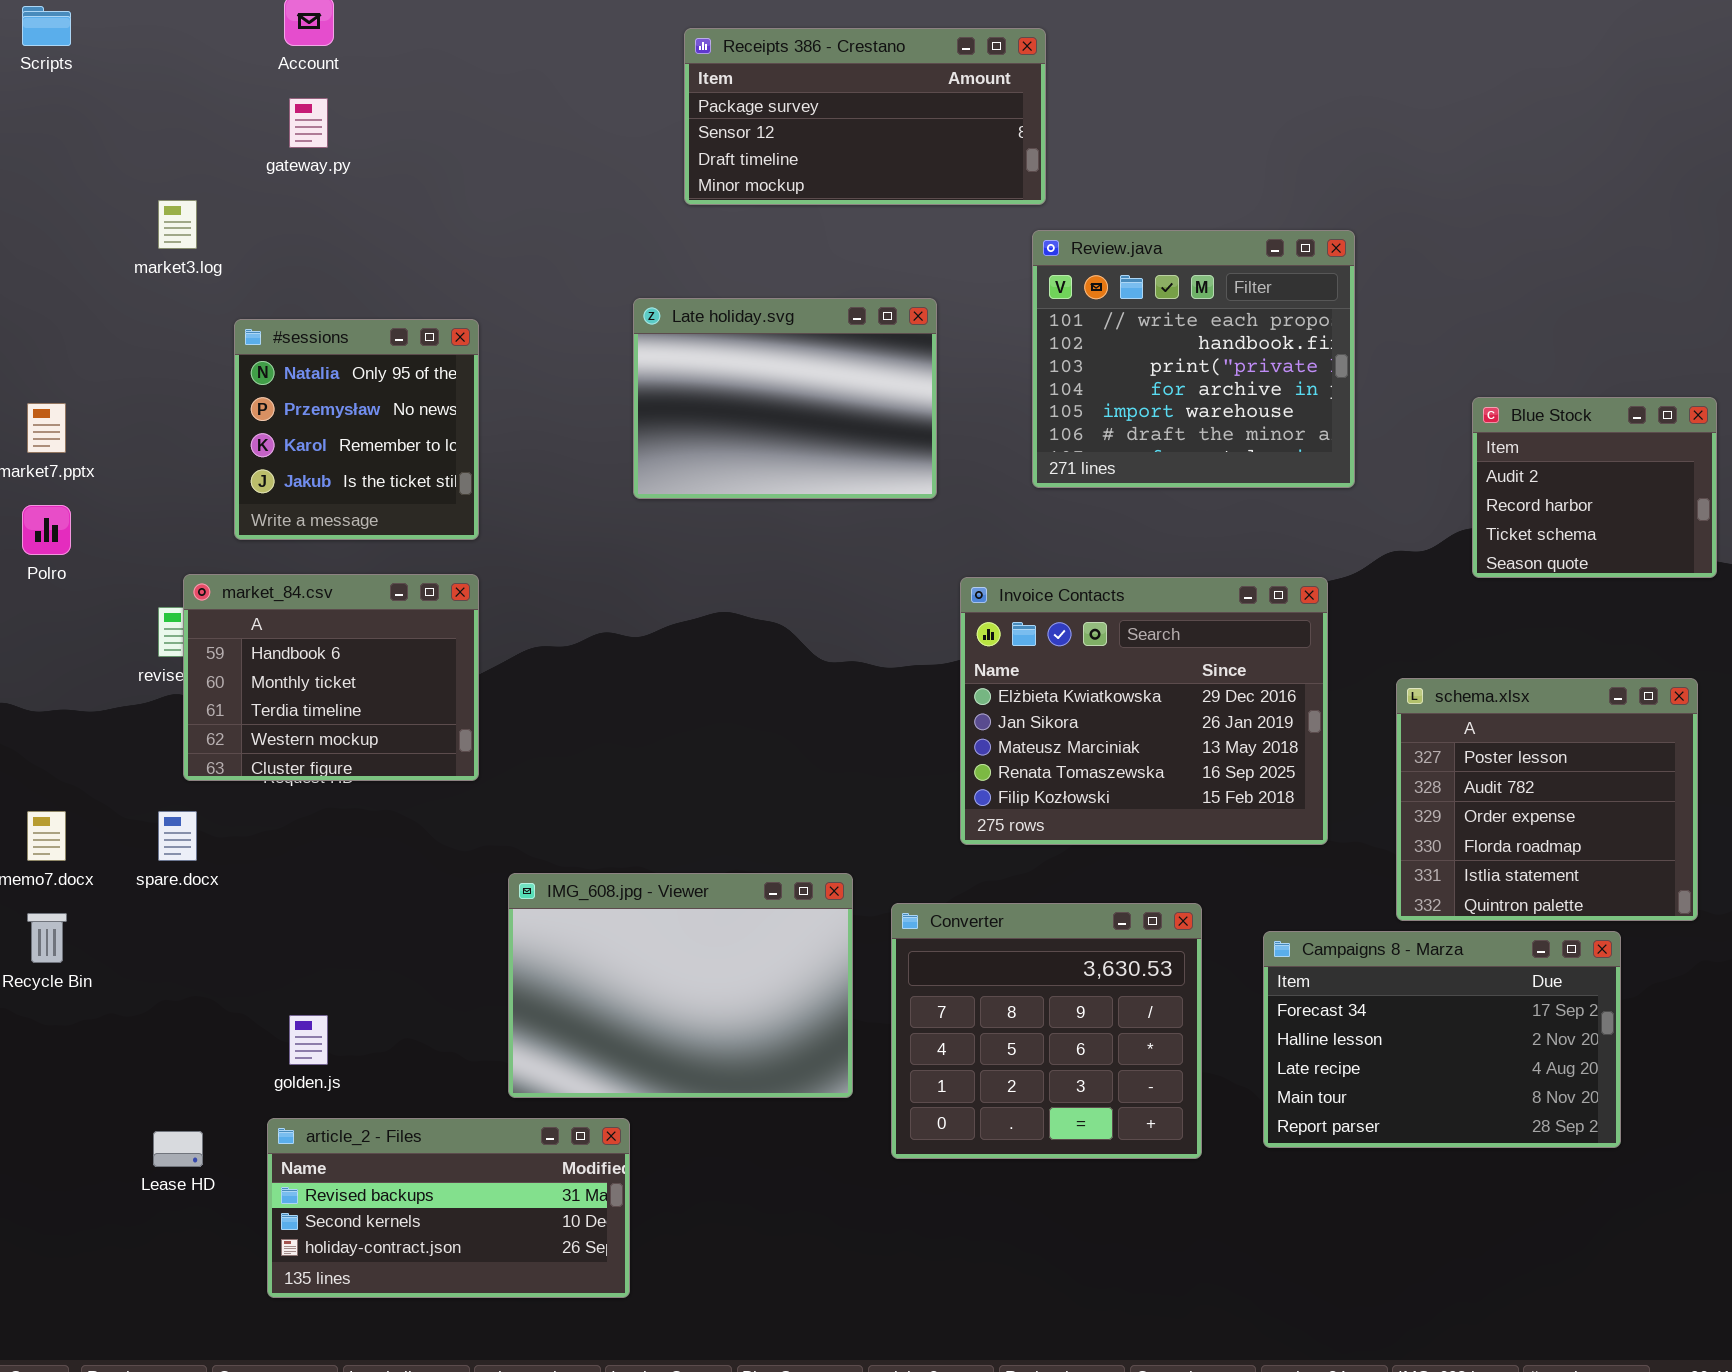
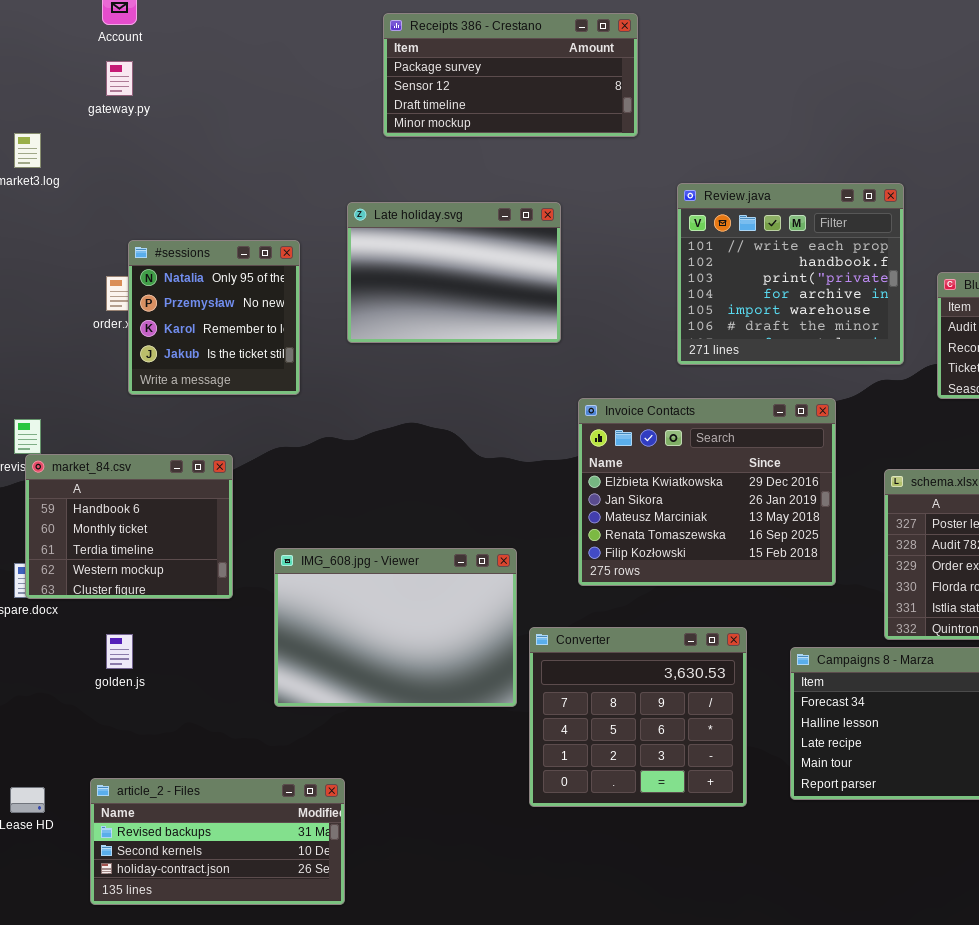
Review.java: [1032,230,1355,488] -> [677,183,904,365], moved
#sessions: [234,319,479,540] -> [128,240,300,395], moved
market_84.csv: [183,574,479,781] -> [25,454,233,599], moved
IMG_608.jpg - Viewer: [508,873,853,1098] -> [274,548,517,707], moved
golden.js: [289,1015,328,1065] -> [106,634,133,669], moved

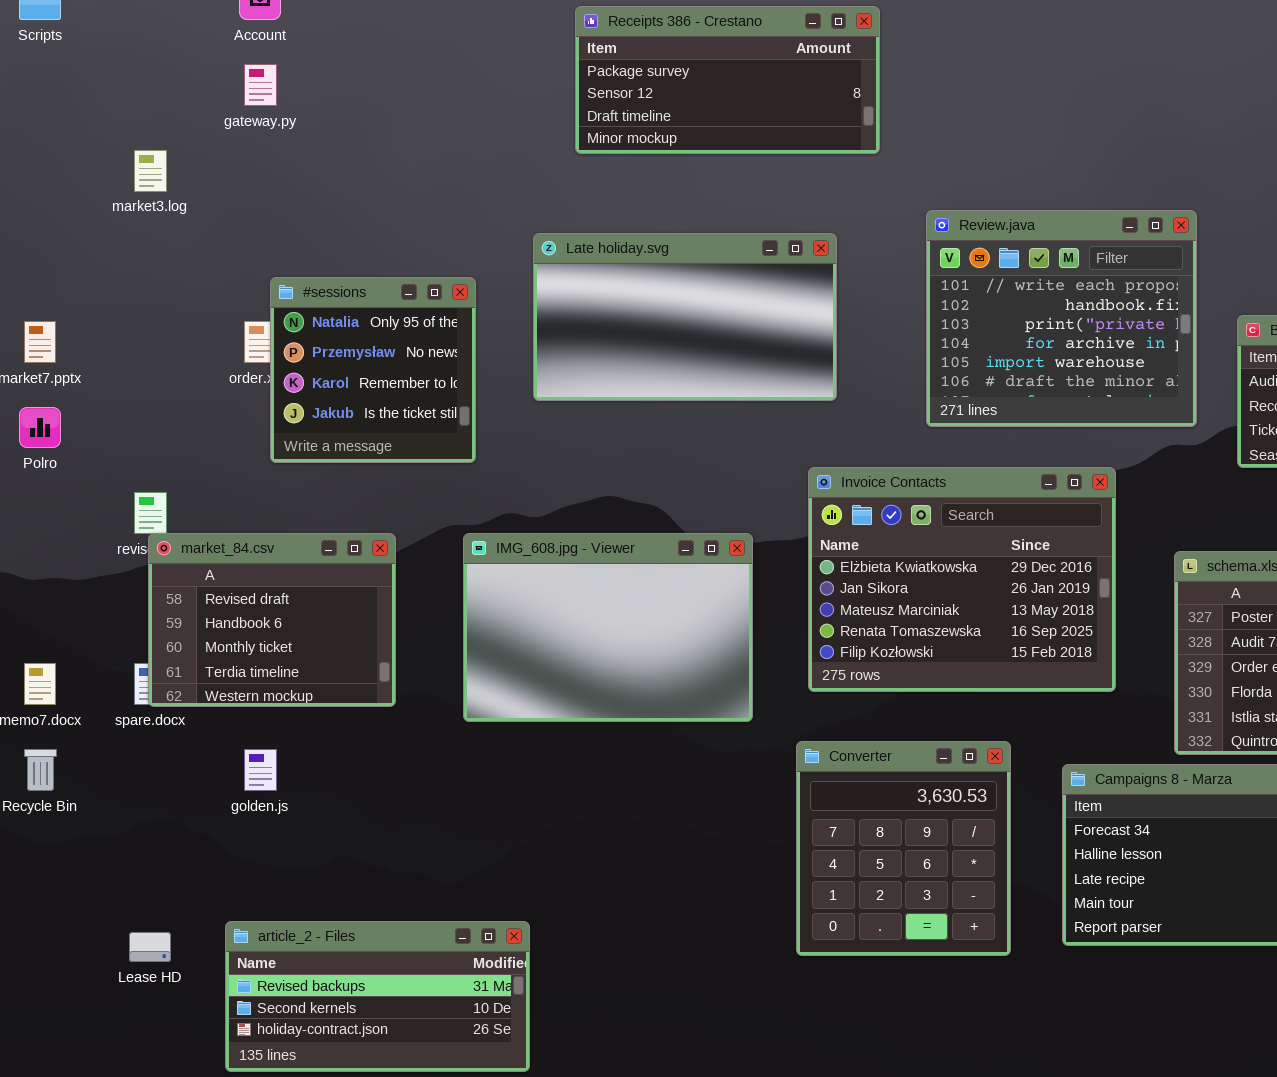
Late holiday.svg: [347,202,561,343] -> [533,233,837,401], resized
market_84.csv: [25,454,233,599] -> [148,533,396,707], scrolled up 1 row
IMG_608.jpg - Viewer: [274,548,517,707] -> [463,533,753,722], moved
Converter: [529,627,747,807] -> [796,741,1011,956], resized

